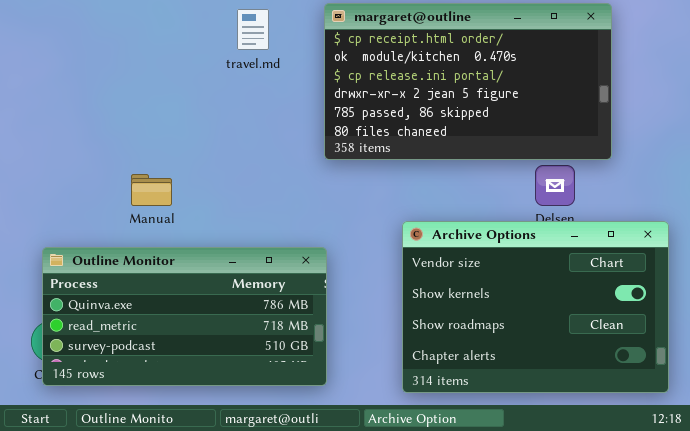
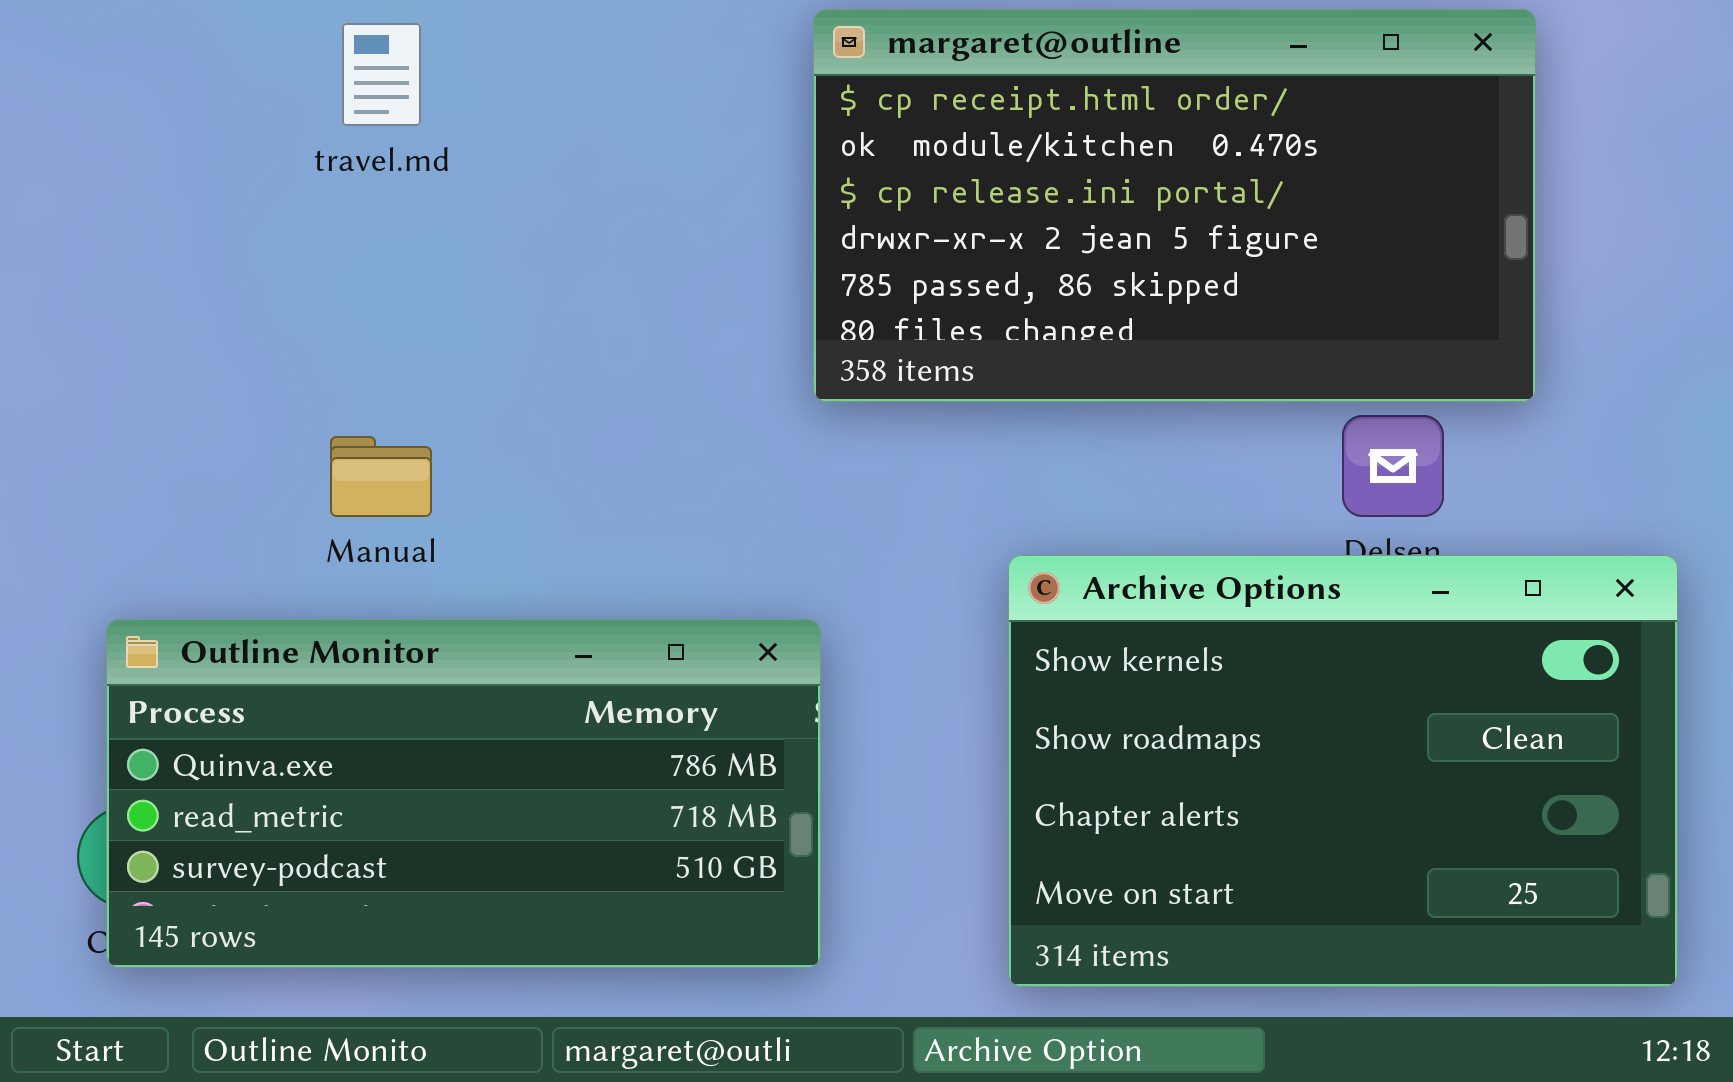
travel.md: [237,9,269,50] -> [342,23,421,126], moved
Archive Options: [402,221,669,393] -> [1008,555,1678,987], scrolled down 1 row

